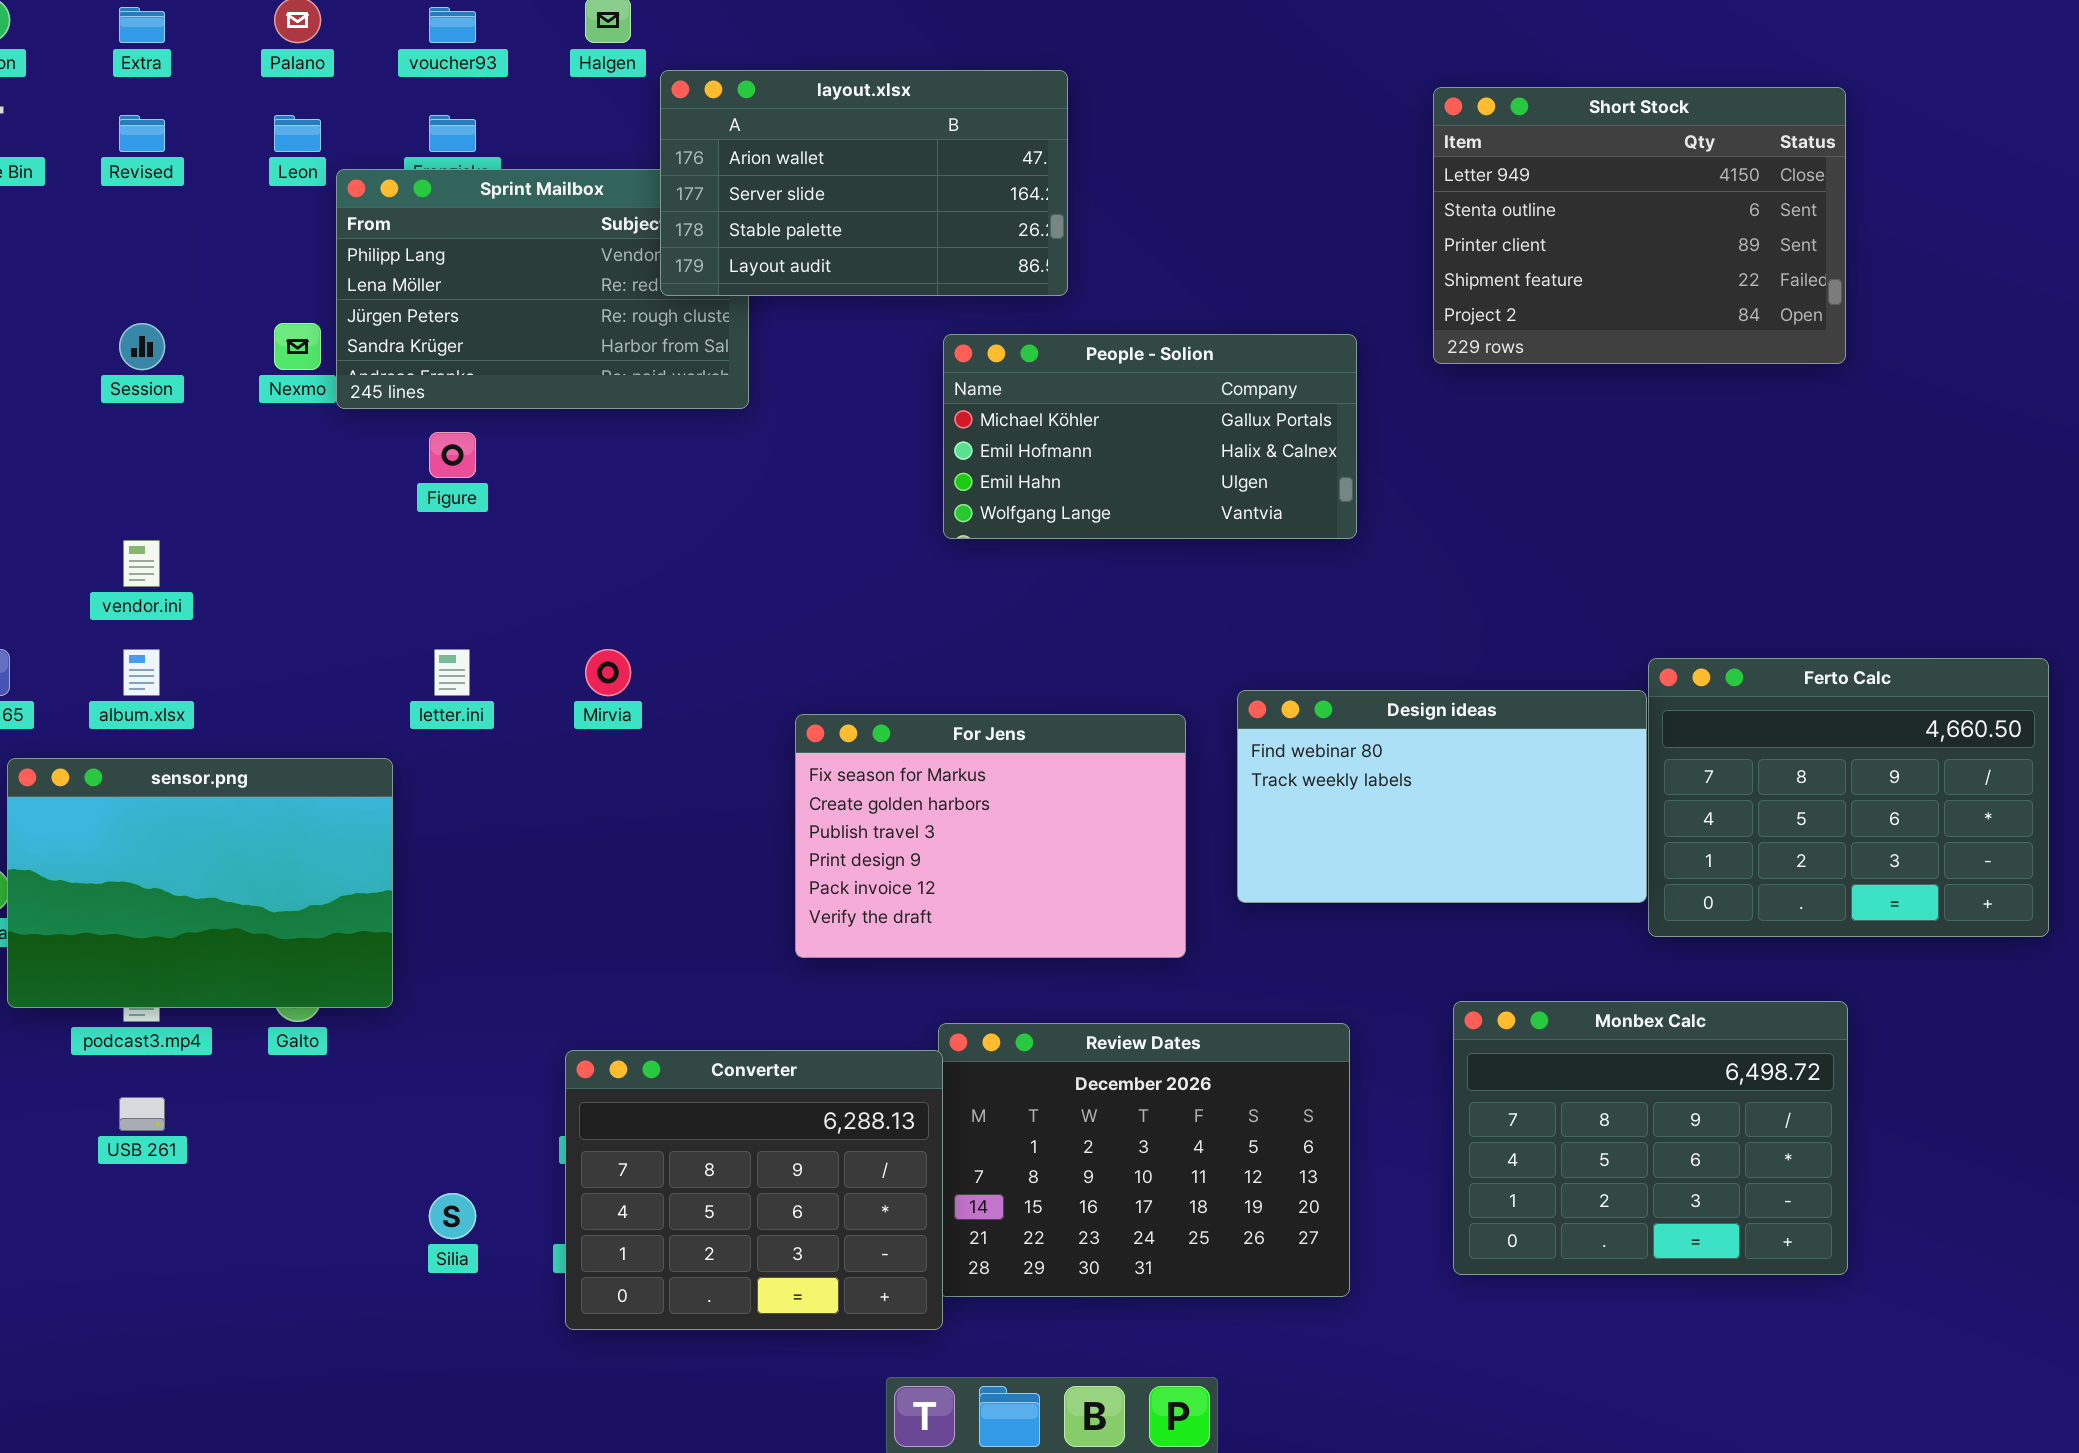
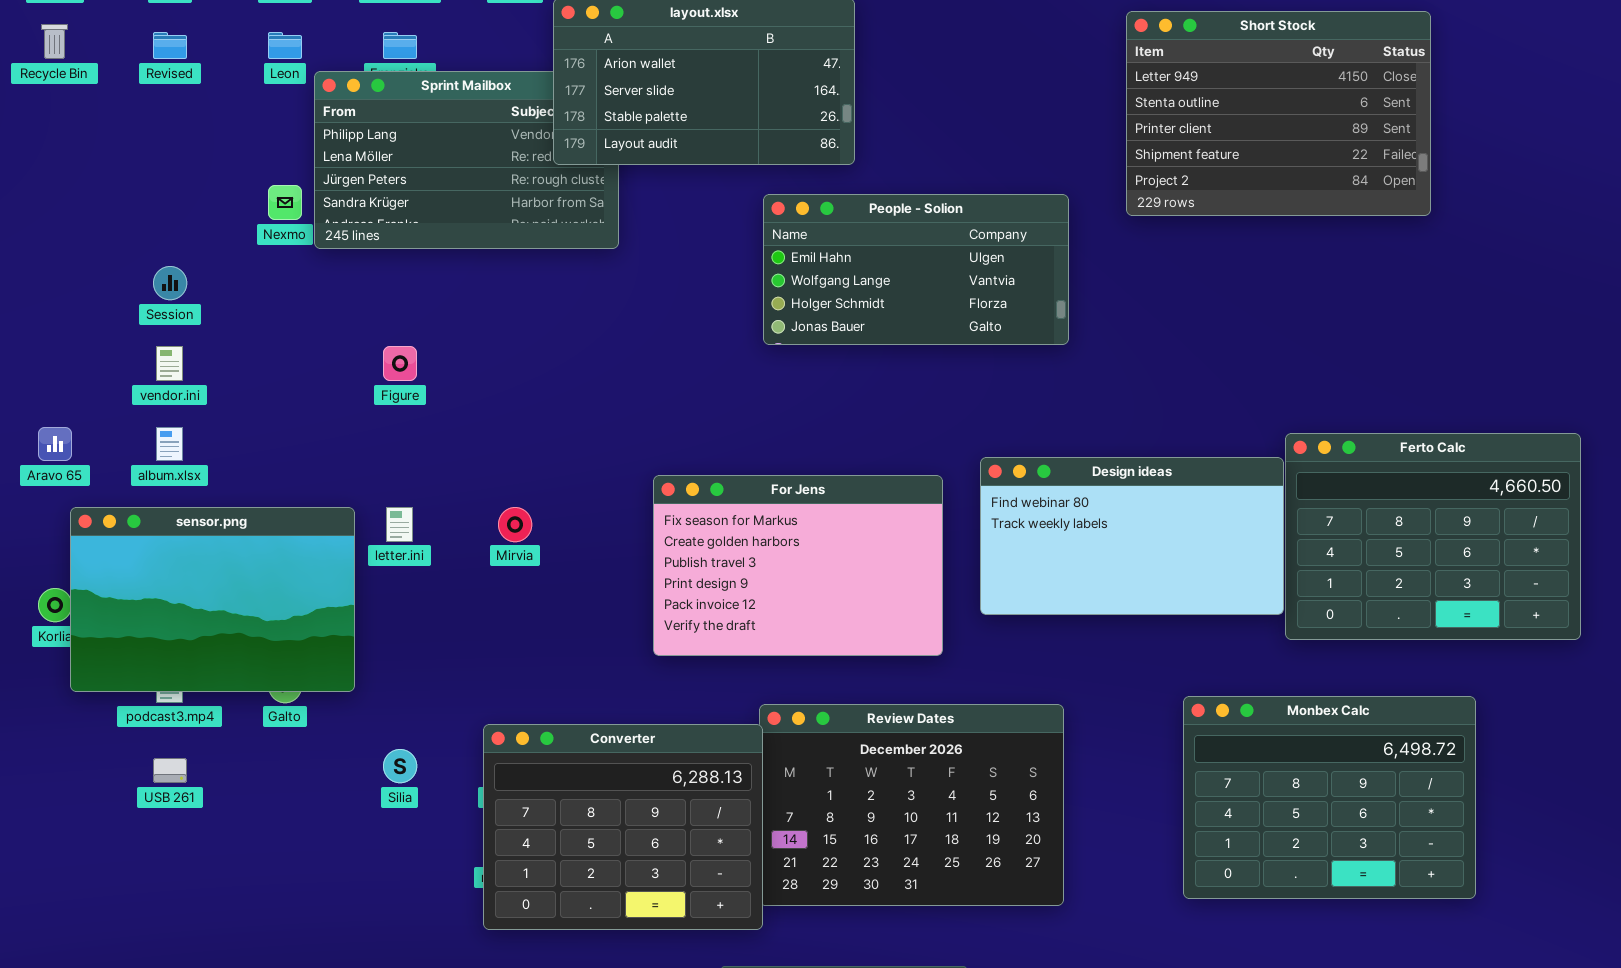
Session: [119,323,165,370] -> [153,266,187,300], moved
People - Solion: [943,334,1357,539] -> [763,194,1069,345], scrolled down 2 rows
Figure: [429,432,476,478] -> [383,346,417,381], moved
letter.ini: [434,649,470,696] -> [386,507,413,542], moved
Mirvia: [585,649,631,696] -> [498,507,532,542], moved
Monbex Calc: [1453,1001,1848,1275] -> [1183,696,1476,899], moved
Silia: [429,1193,476,1239] -> [383,749,417,783], moved

